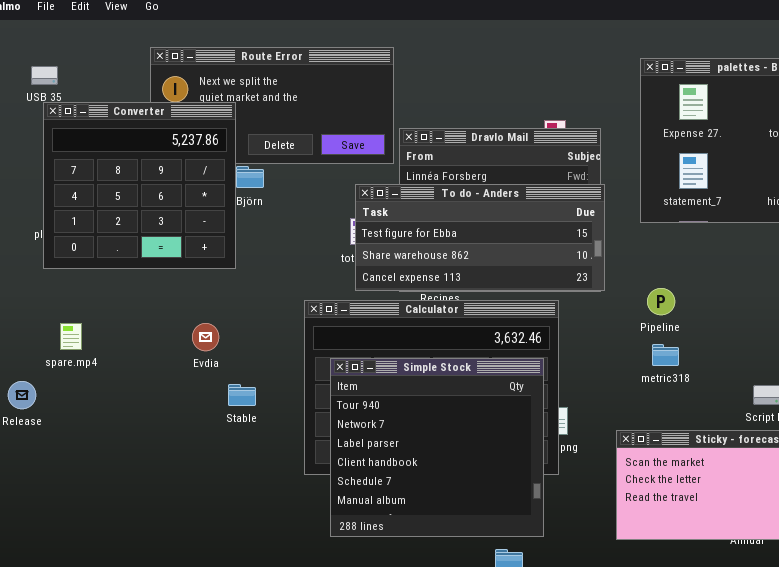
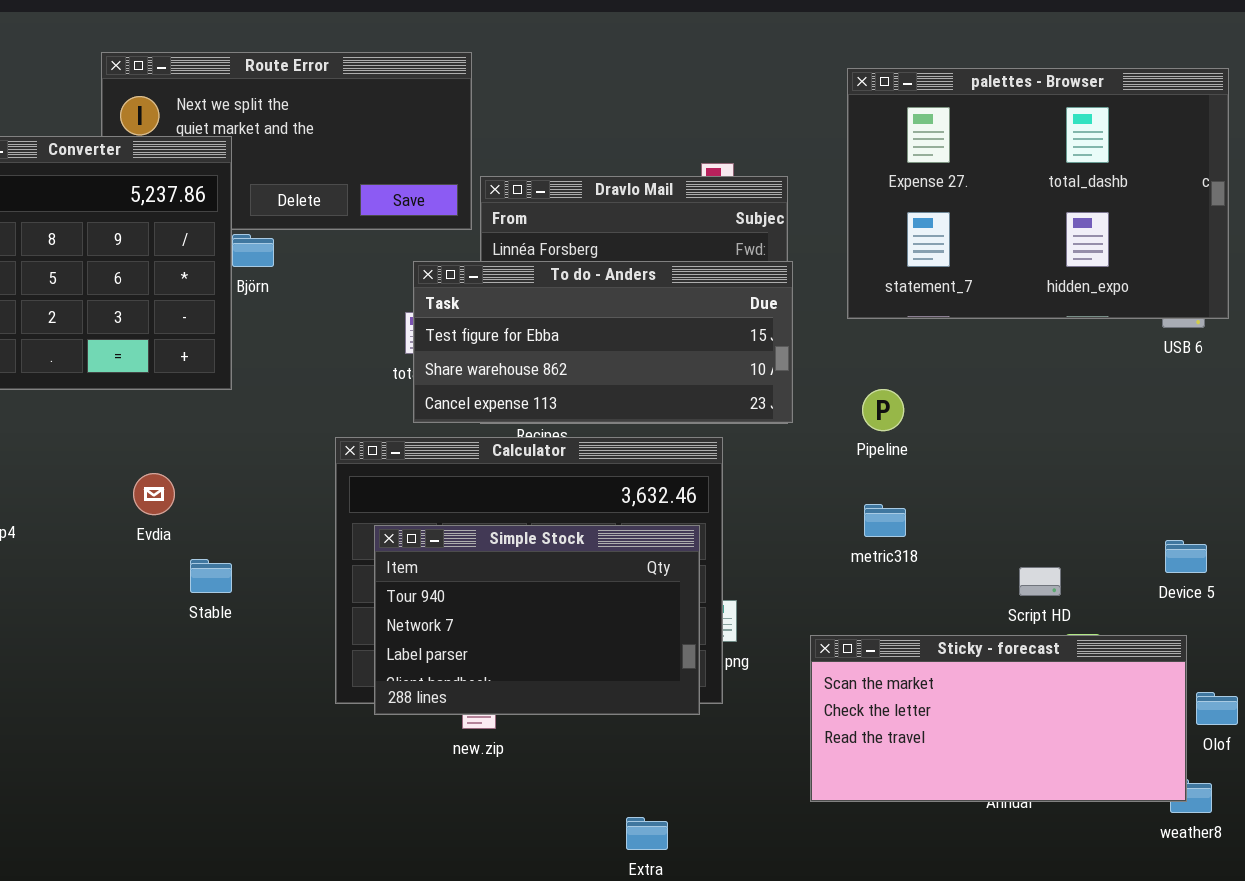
Pipeline: [647,288,675,315] -> [862,389,904,431], moved
Evdia: [192,323,219,351] -> [133,473,175,515], moved
Simple Stock: [330,358,544,537] -> [374,525,700,715], resized
Stable: [228,384,256,406] -> [190,559,232,593], moved

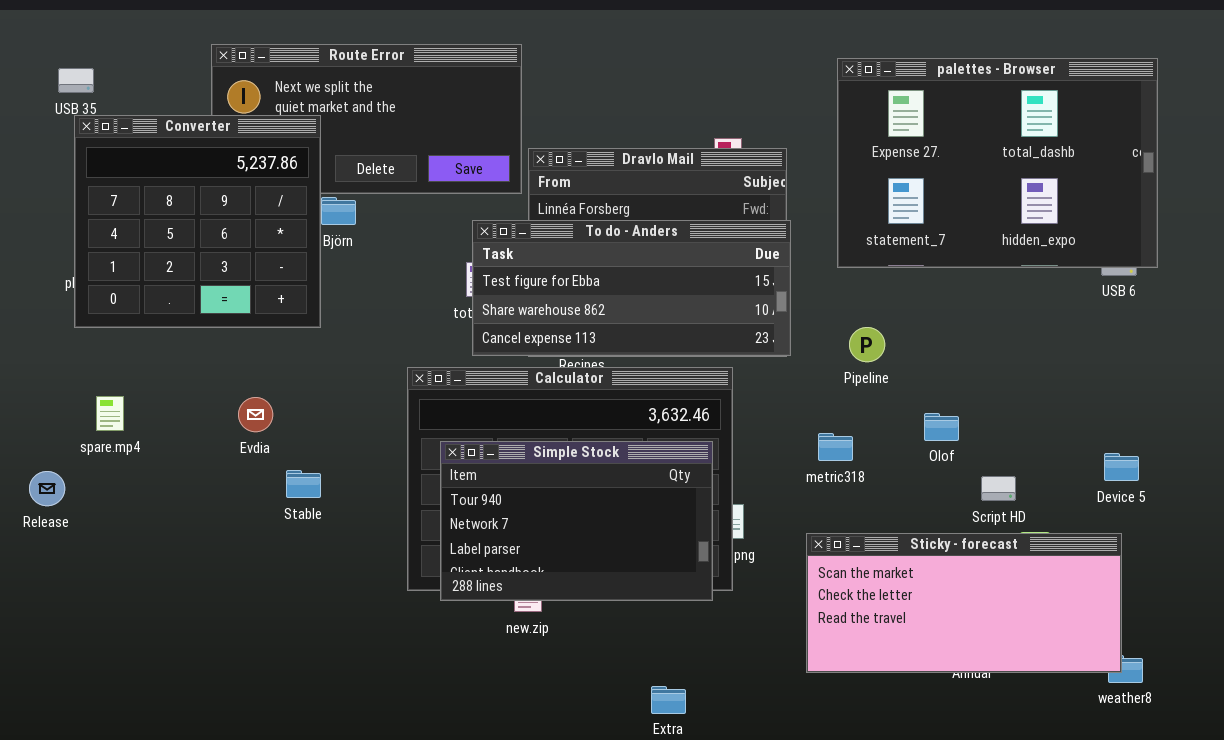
metric318: [864,504,906,537] -> [818,433,853,461], moved
Olof: [1196,692,1238,725] -> [924,413,959,441], moved

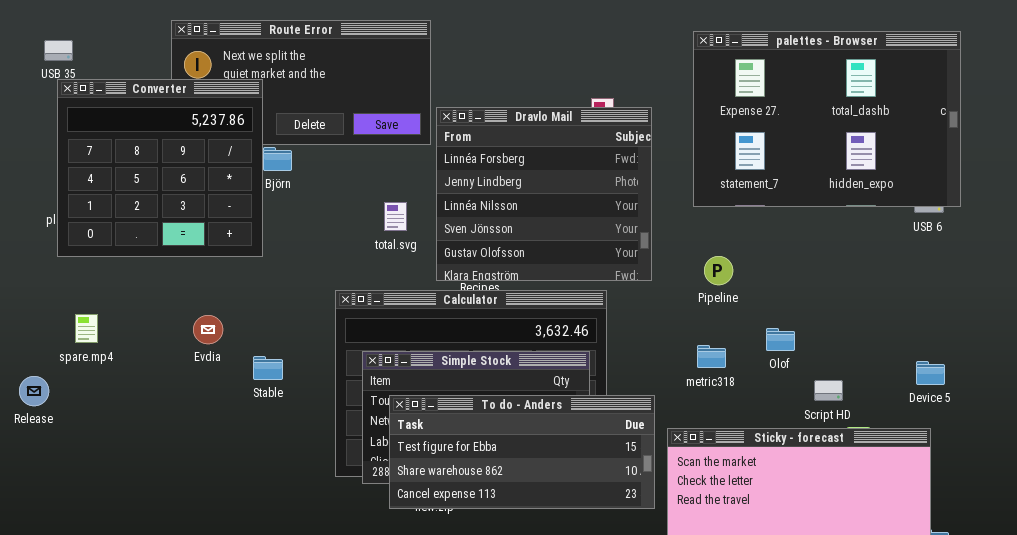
To do - Anders: [472,220,791,356] -> [389,395,655,509], moved
metric318: [818,433,853,461] -> [697,345,726,368], moved
Stable: [286,470,321,498] -> [253,356,283,380], moved

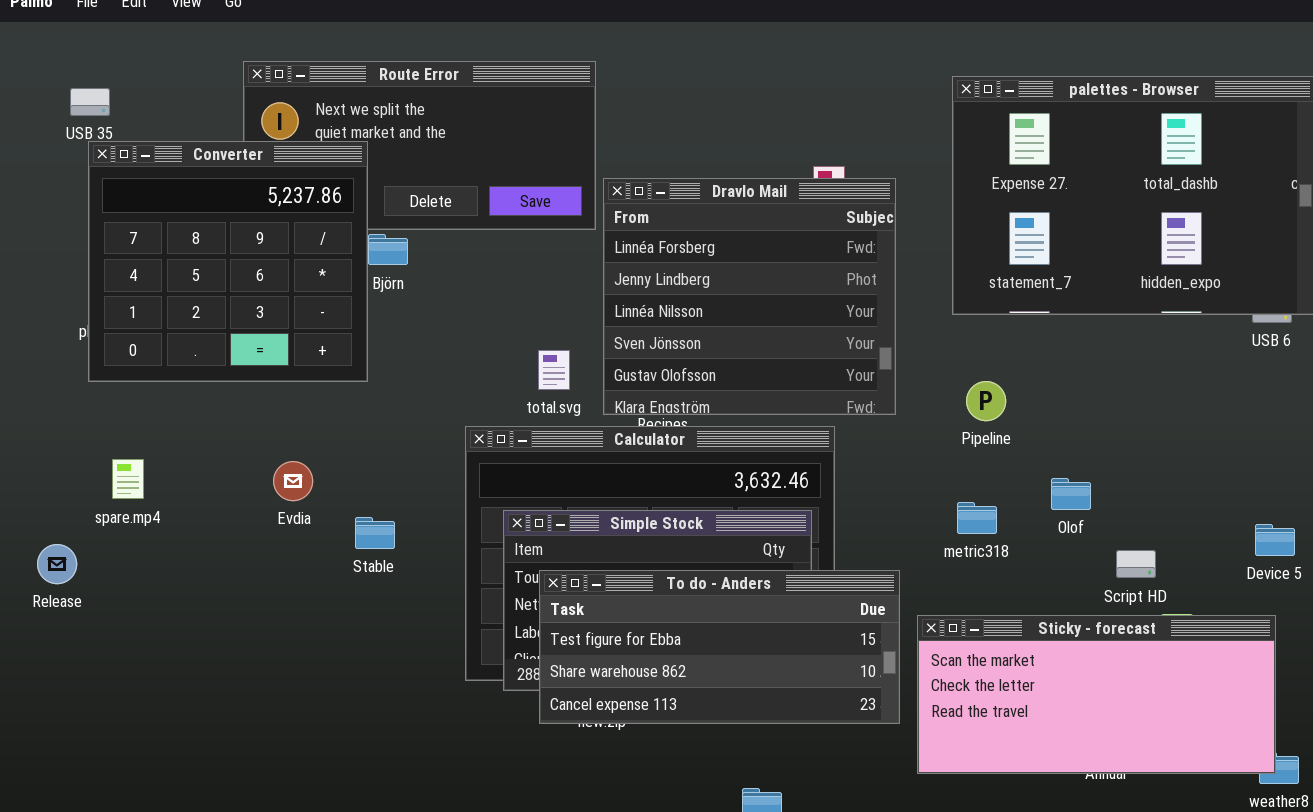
total.svg: [384,202,407,231] -> [538,350,570,390], moved

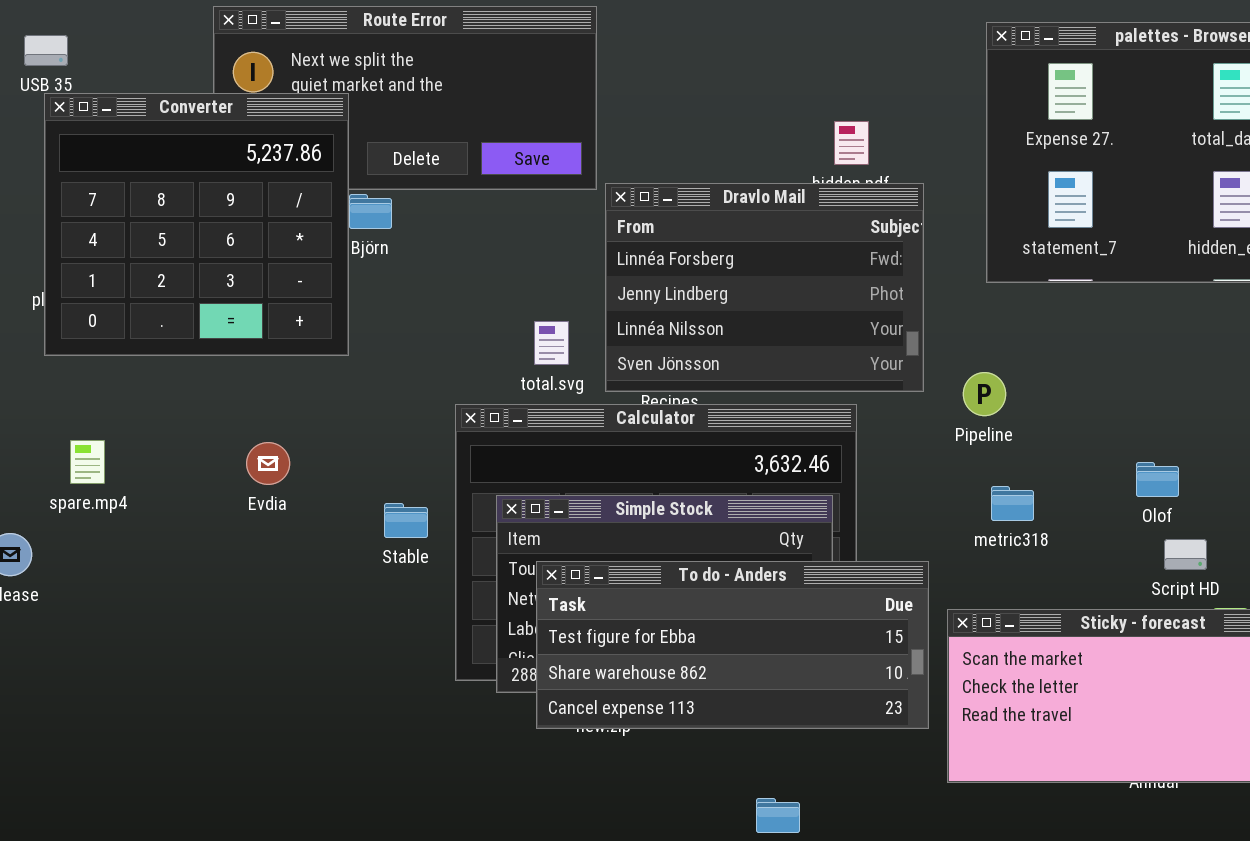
Dravlo Mail: [603,178,896,415] -> [605,183,924,392], resized
Pipeline: [966,381,1006,421] -> [963,372,1006,416], moved
Olof: [1051,478,1091,510] -> [1136,462,1179,497], moved
Stable: [355,517,395,549] -> [384,503,428,538], moved

